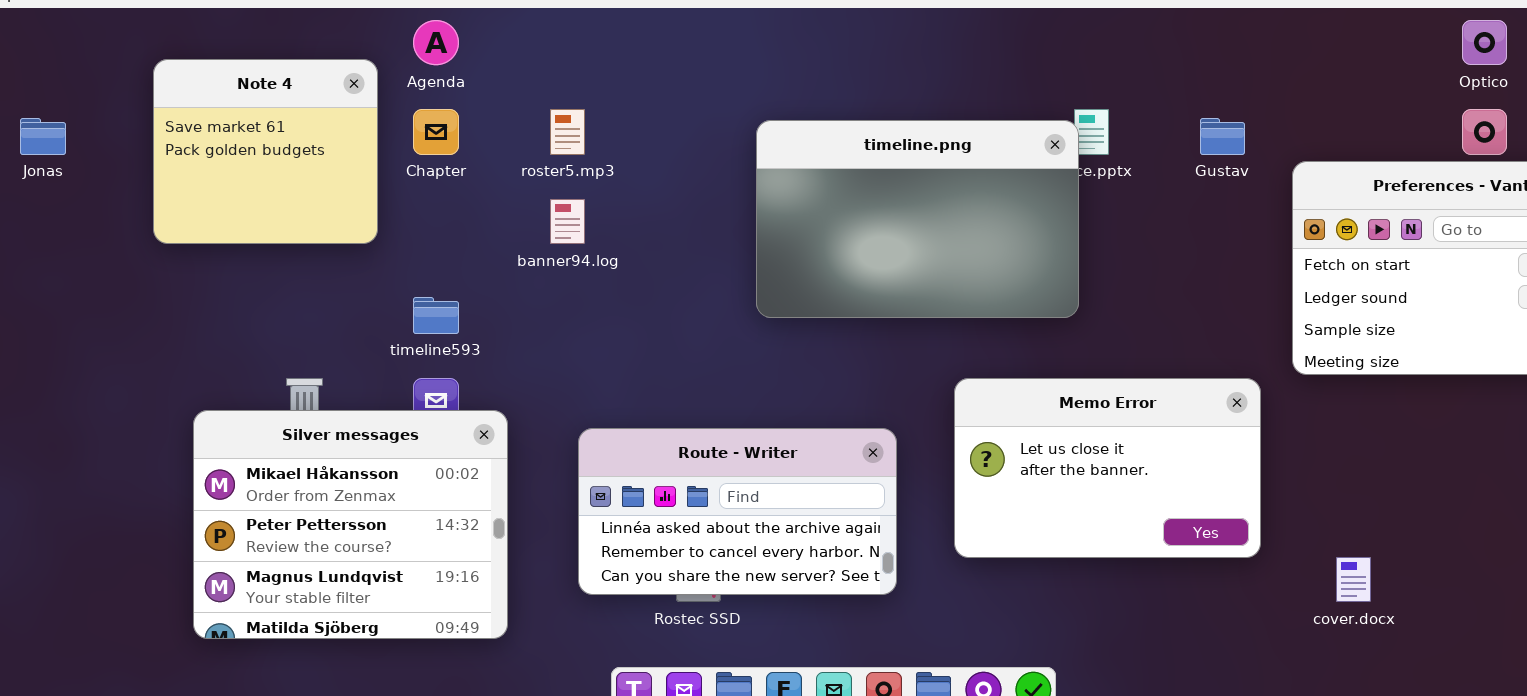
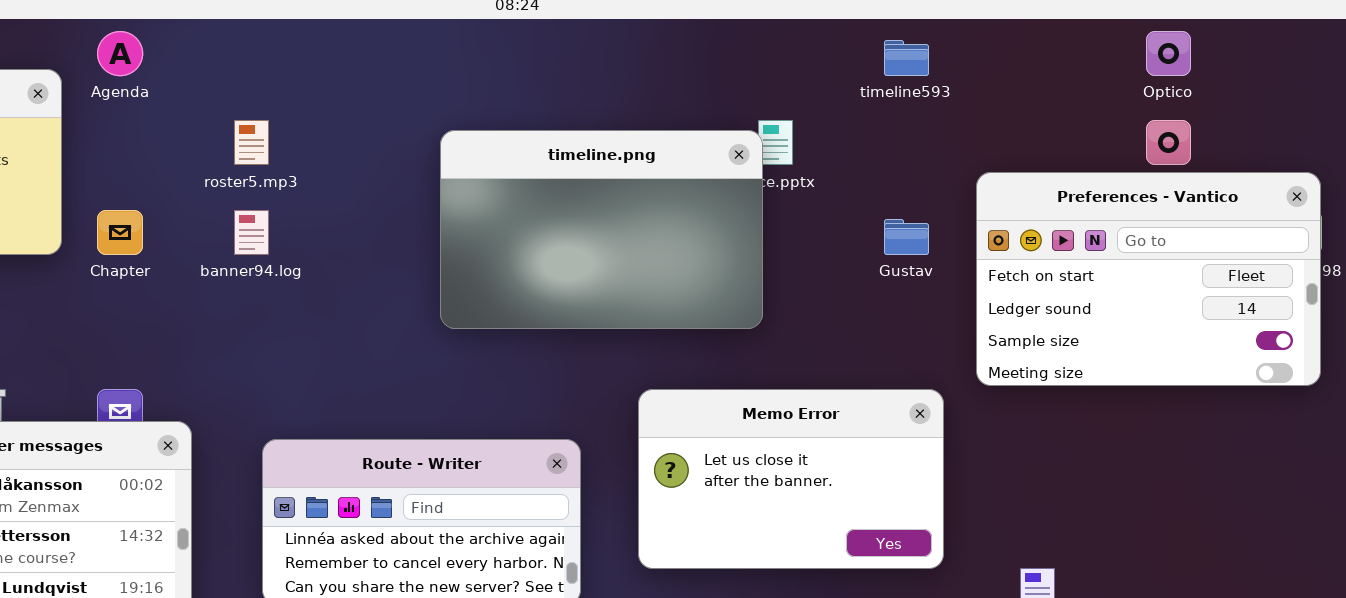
Chapter: [413,109,459,155] -> [97,210,143,255], moved
Gustav: [1200,118,1245,155] -> [884,219,929,255], moved
timeline593: [413,297,459,334] -> [884,40,929,76], moved

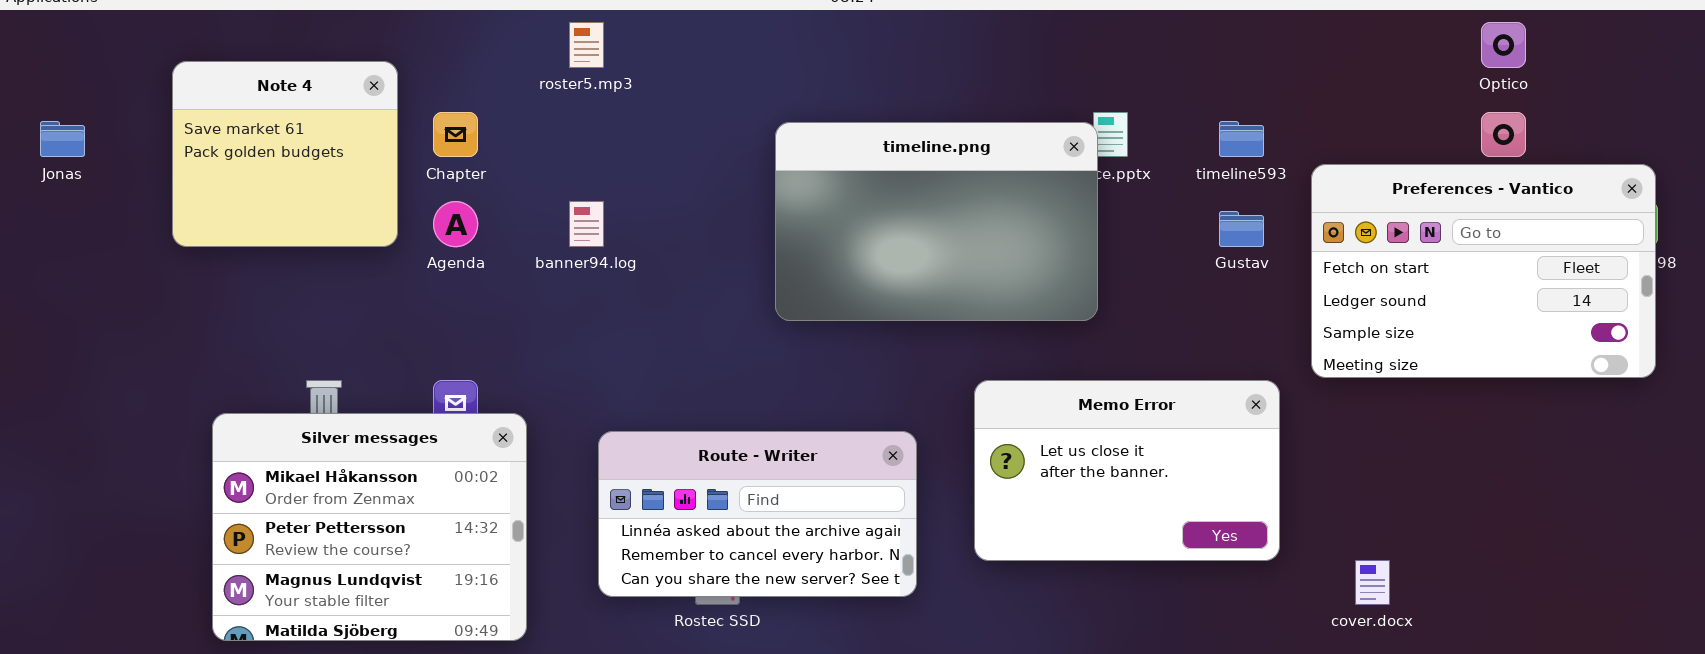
Agenda: [97,31,143,76] -> [433,201,478,247], moved
timeline593: [884,40,929,76] -> [1219,121,1264,157], moved
roster5.mp3: [234,120,269,165] -> [569,22,604,68], moved
Chapter: [97,210,143,255] -> [433,112,478,157], moved

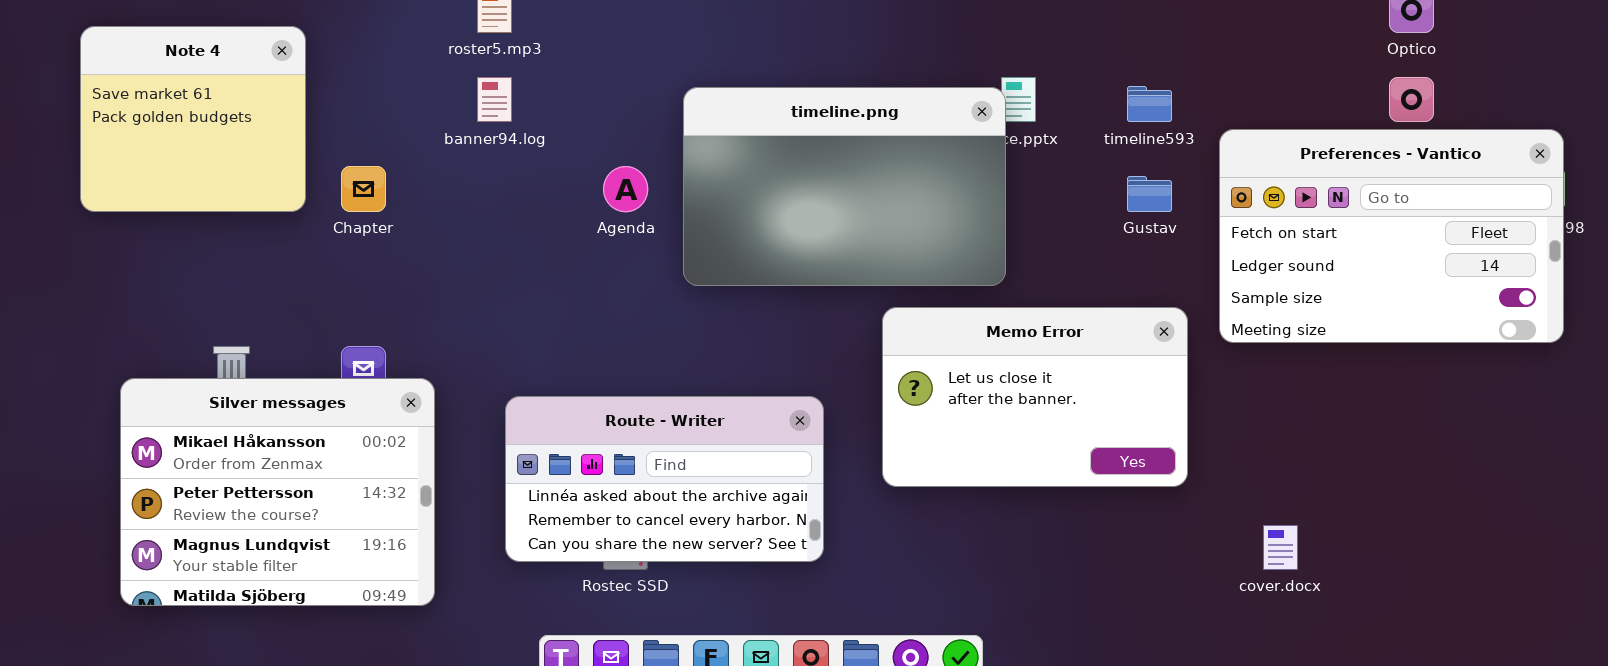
Chapter: [433,112,478,157] -> [341,166,386,212], moved
Agenda: [433,201,478,247] -> [603,166,648,212], moved
banner94.log: [569,201,604,247] -> [477,77,512,122], moved
Memo Error: [974,380,1280,561] -> [882,307,1188,487], moved

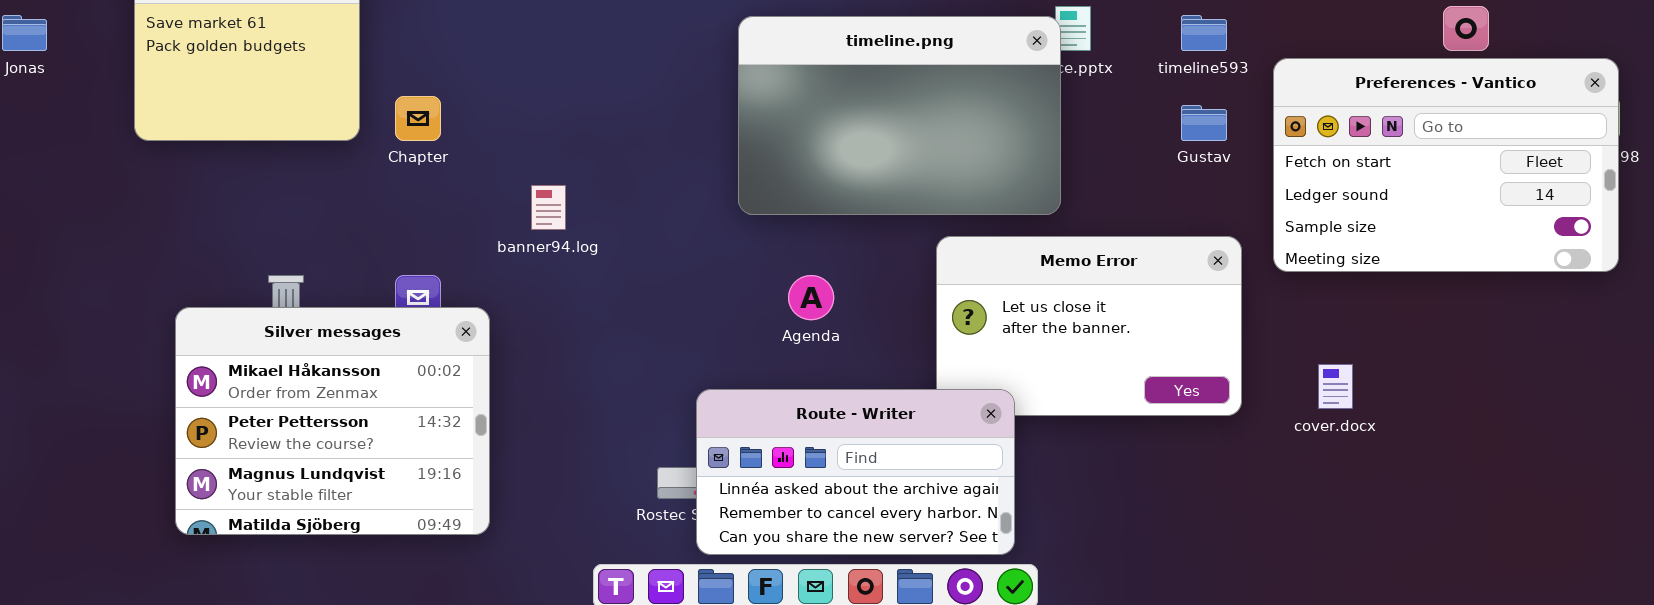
banner94.log: [477,77,512,122] -> [531,185,566,230], moved
Agenda: [603,166,648,212] -> [788,275,834,320], moved
Route - Writer: [505,396,824,562] -> [696,389,1015,555], moved
cover.docx: [1263,525,1298,570] -> [1318,364,1353,409], moved

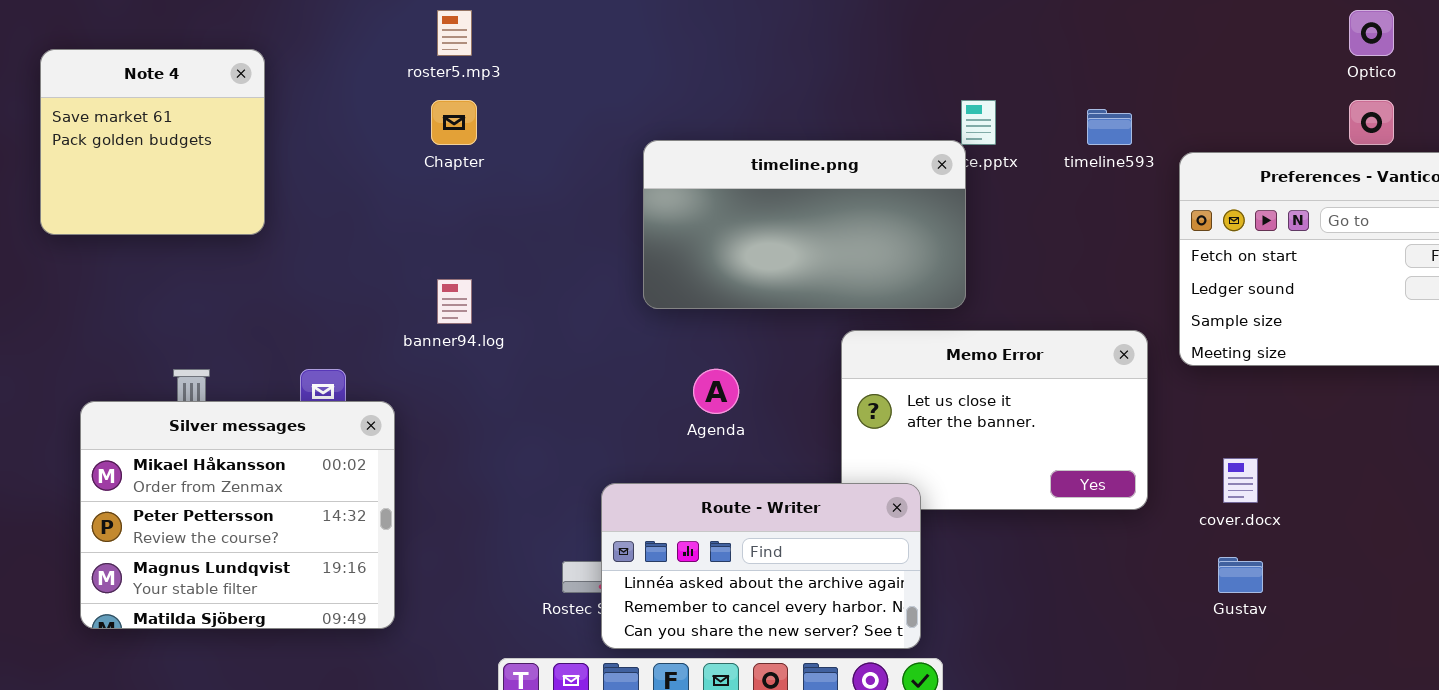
timeline.png: [738,16,1061,215] -> [643,140,966,309], resized
Chapter: [395,96,441,141] -> [431,100,477,145], moved
Gustav: [1181,105,1227,141] -> [1218,557,1263,593], moved

